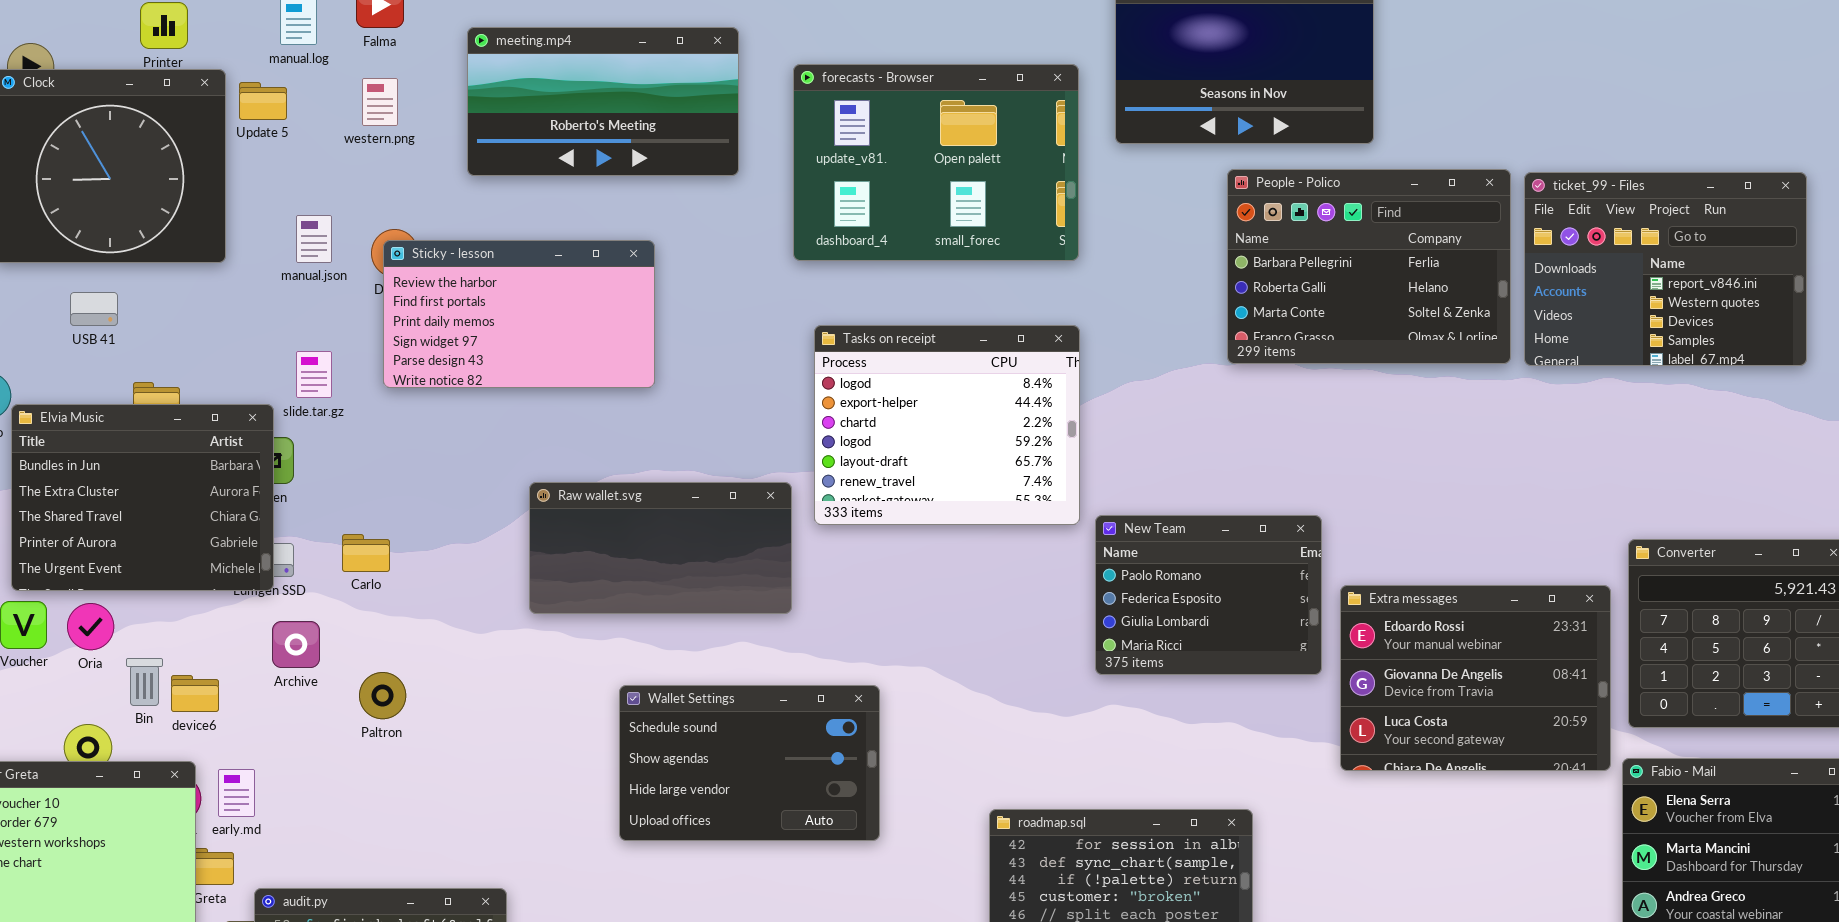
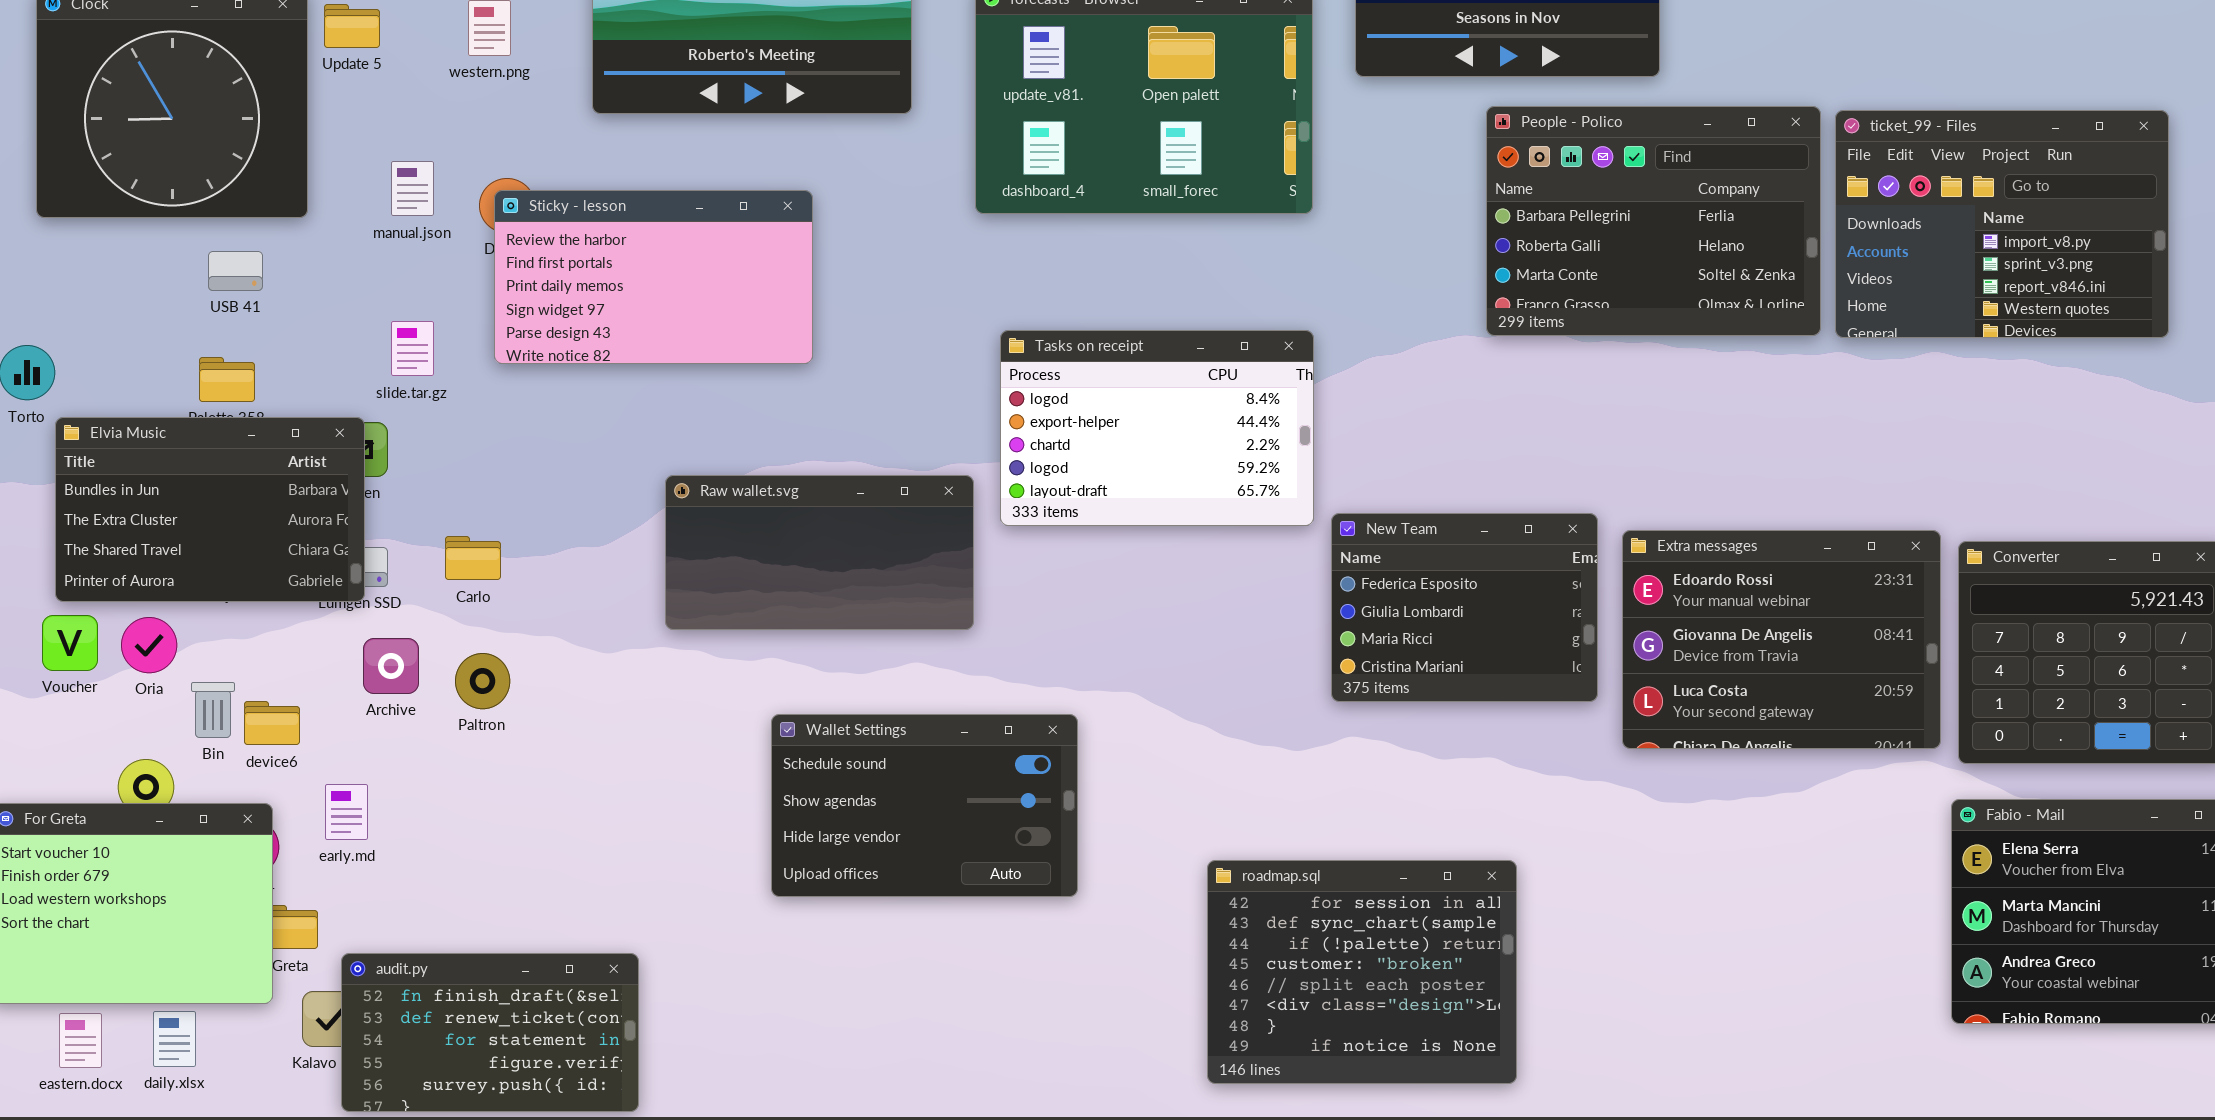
ticket_99 - Files: [1524,172,1807,366] -> [1835,110,2169,338], scrolled up 2 rows
USB 41: [70,292,118,326] -> [208,251,263,291], moved
Tasks on receipt: [814,325,1080,525] -> [1000,330,1314,526], resized
Elvia Music: [11,404,274,591] -> [55,417,365,602], resized
New Team: [1095,515,1322,675] -> [1331,513,1598,702], scrolled down 1 row
Extra messages: [1340,585,1611,771] -> [1622,530,1941,749], moved
Paltron: [359,672,406,719] -> [455,653,510,709], moved
early.md: [218,769,255,817] -> [325,784,368,840], moved

